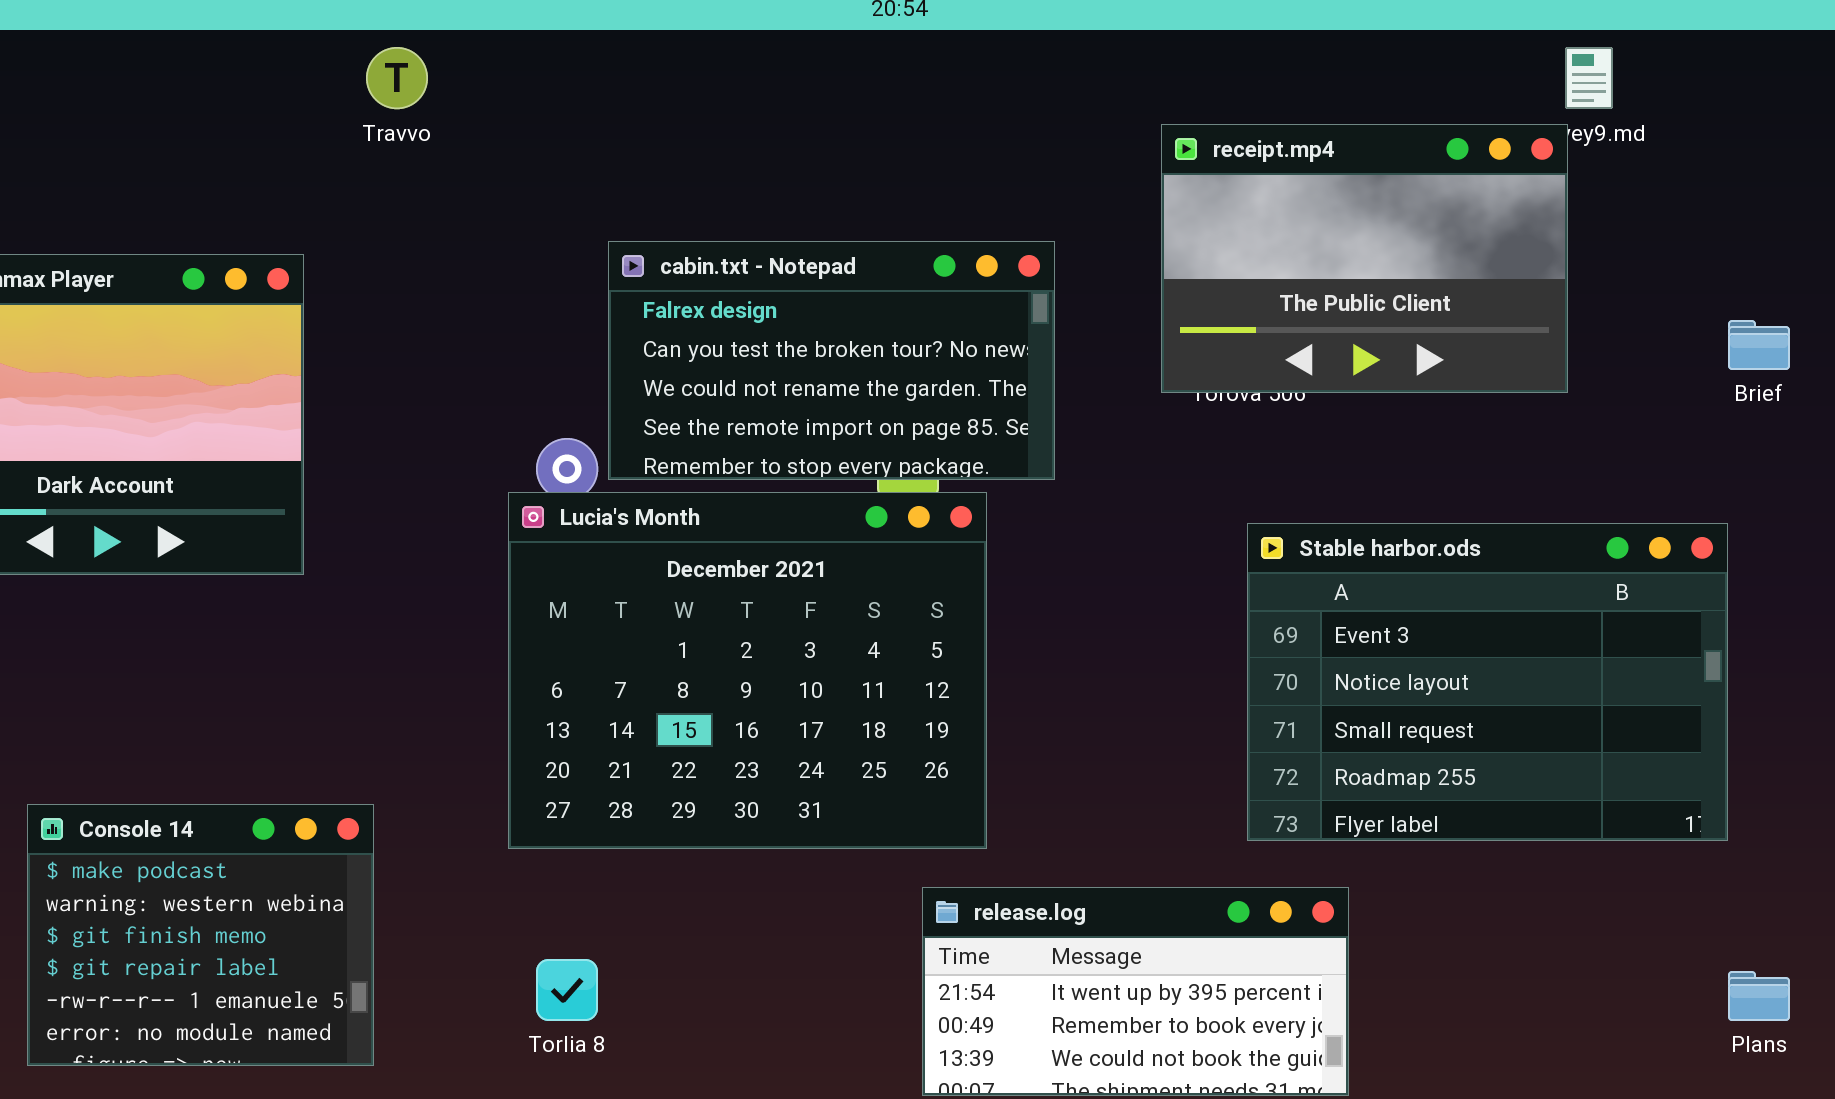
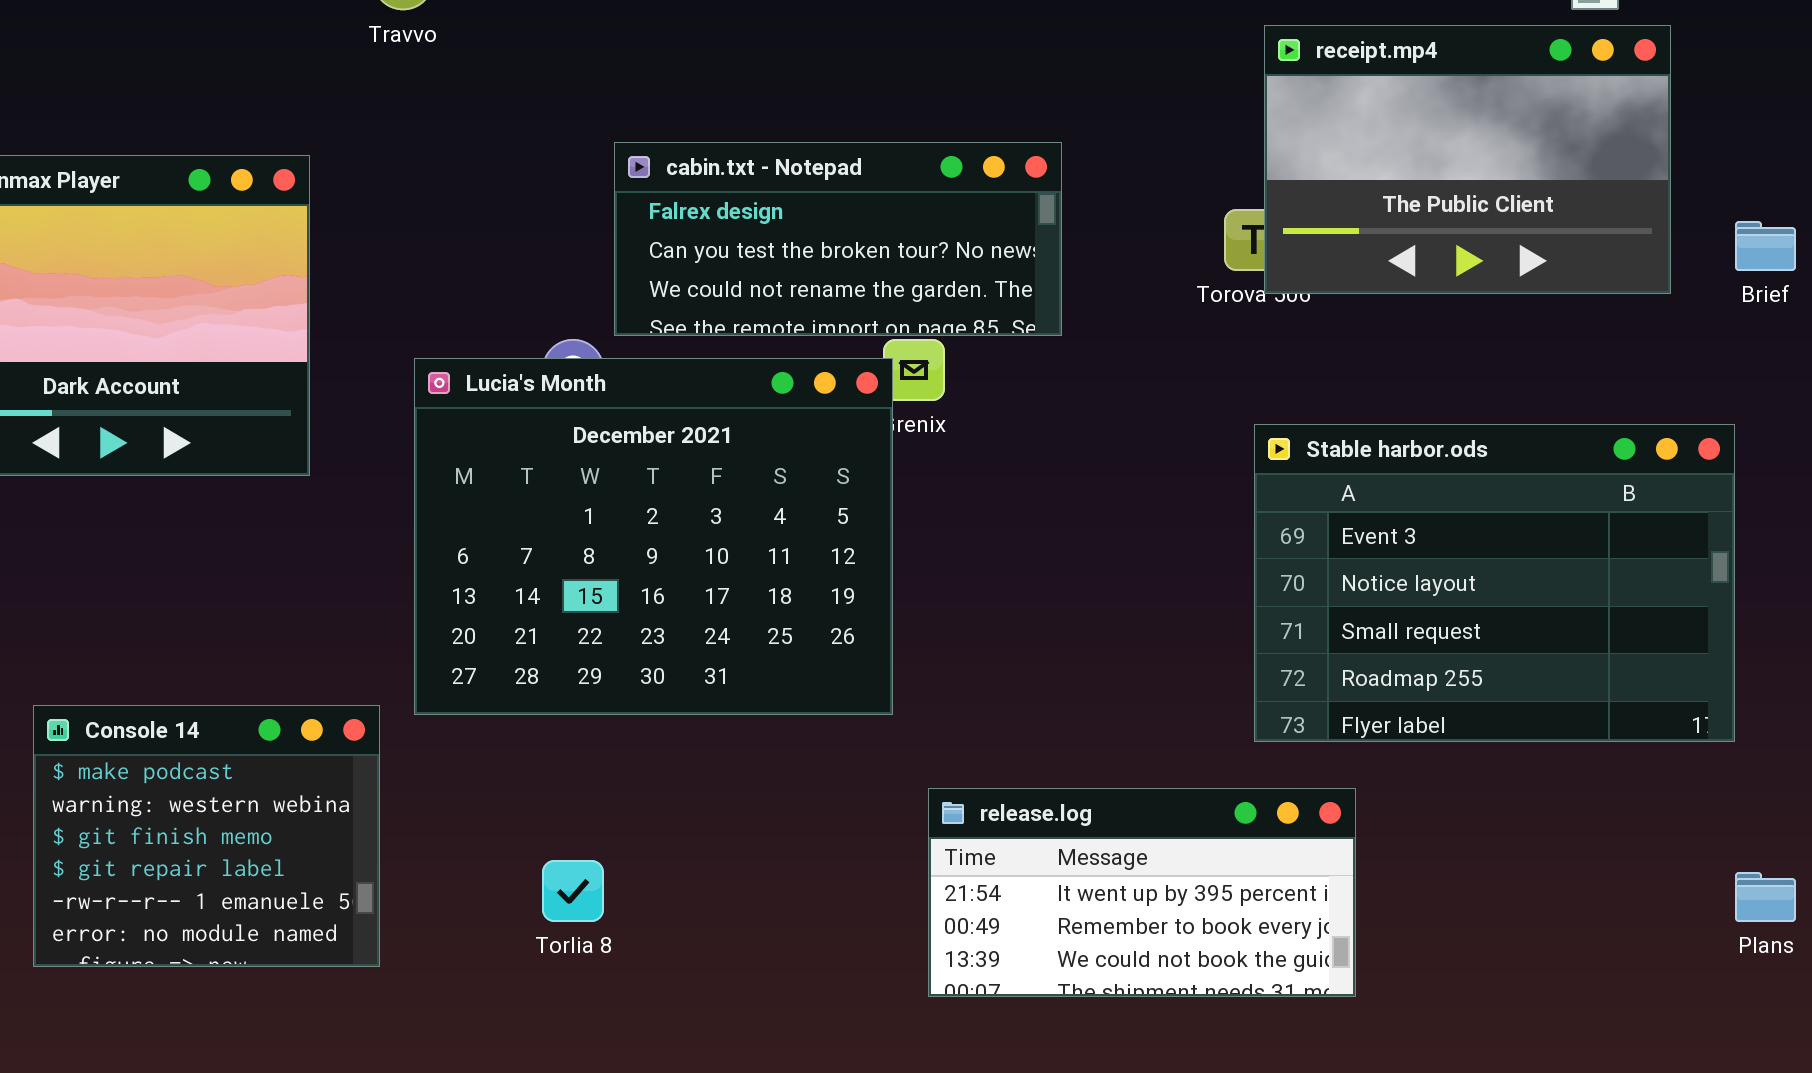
receipt.mp4: [1161,124,1568,393] -> [1264,25,1671,294], moved
cabin.txt - Notepad: [608,241,1055,480] -> [614,142,1062,336], resized
Lucia's Month: [508,492,987,849] -> [414,358,893,715], moved

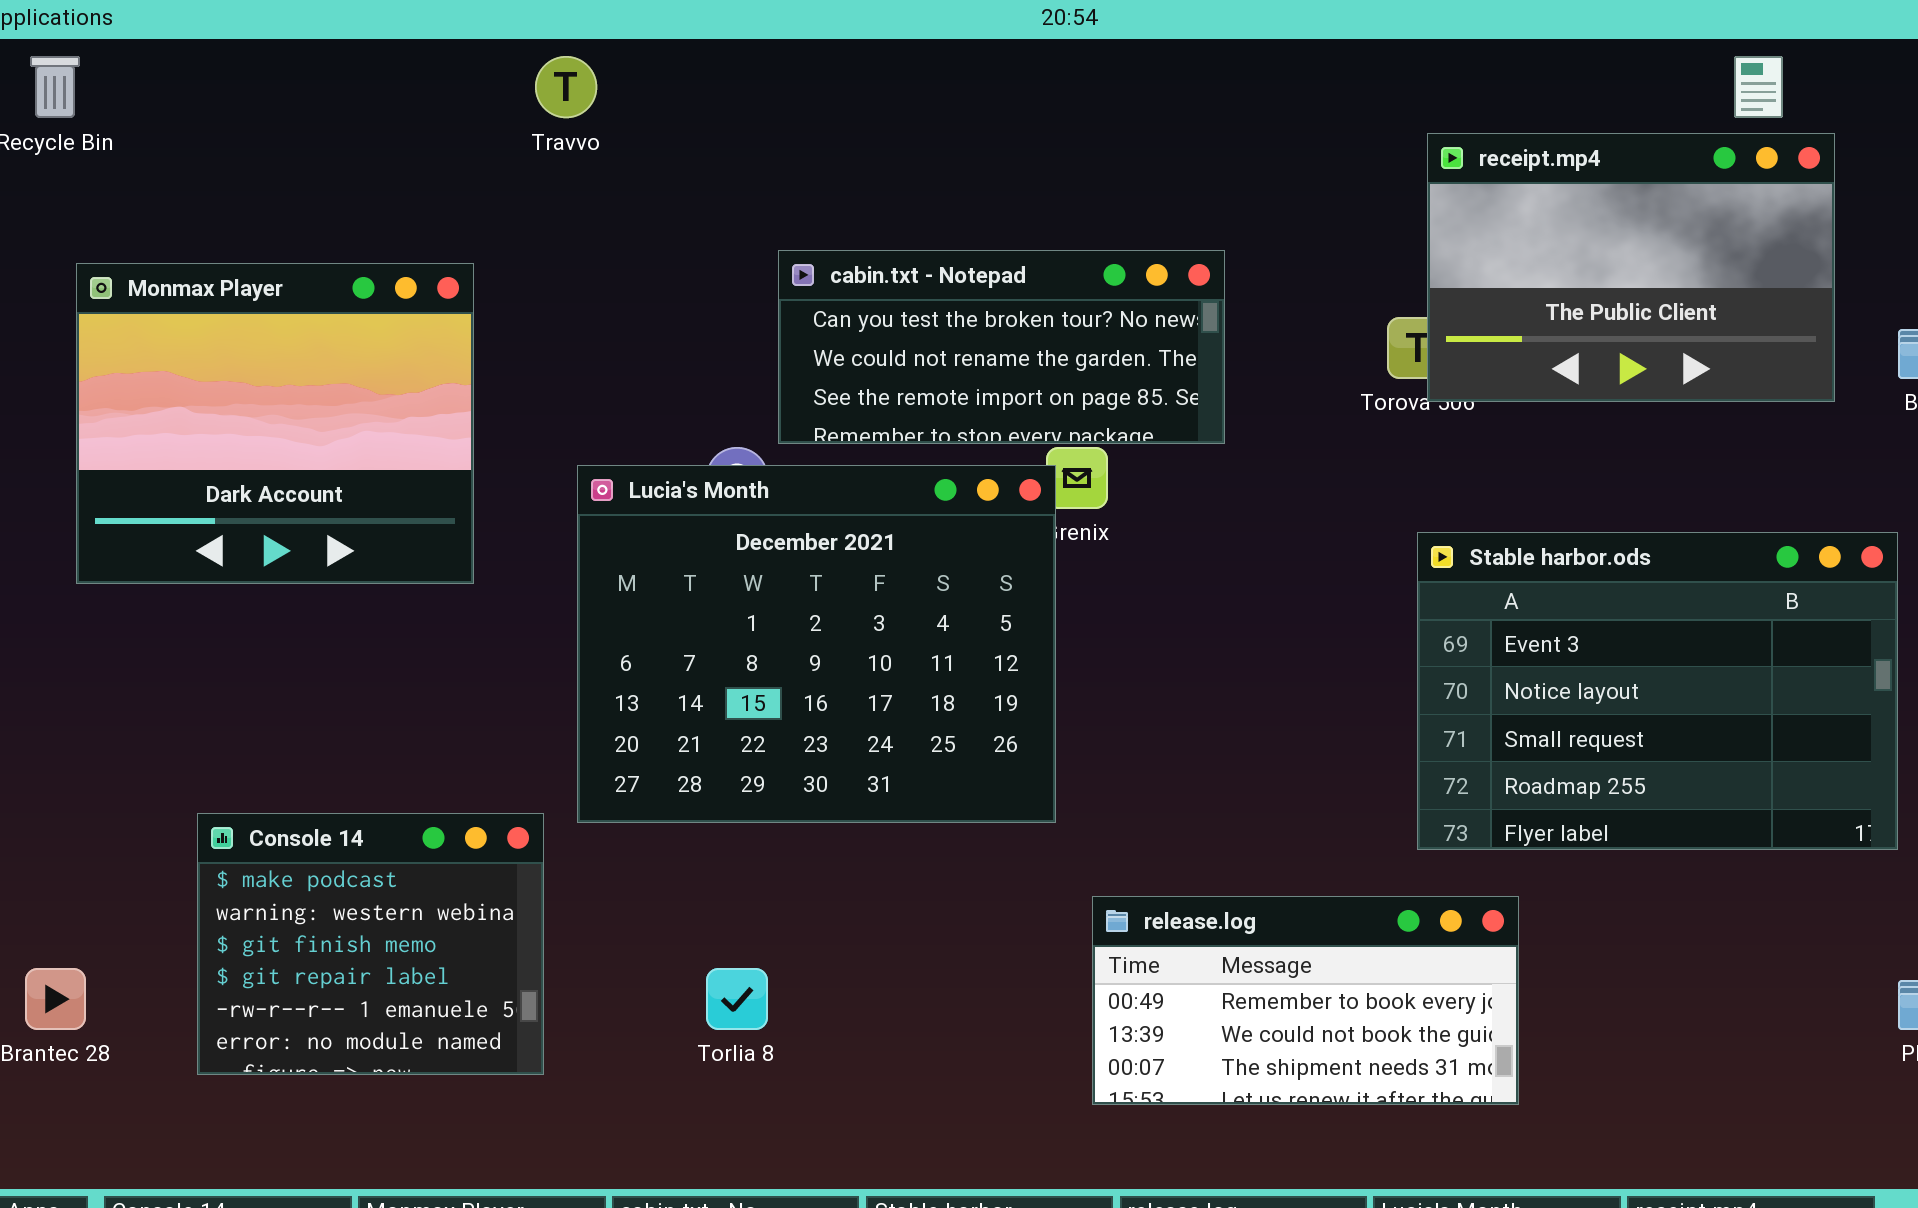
cabin.txt - Notepad: [614,142,1062,336] -> [778,250,1225,444], scrolled down 1 row
release.log: [928,788,1356,997] -> [1092,896,1519,1105], scrolled down 1 row

